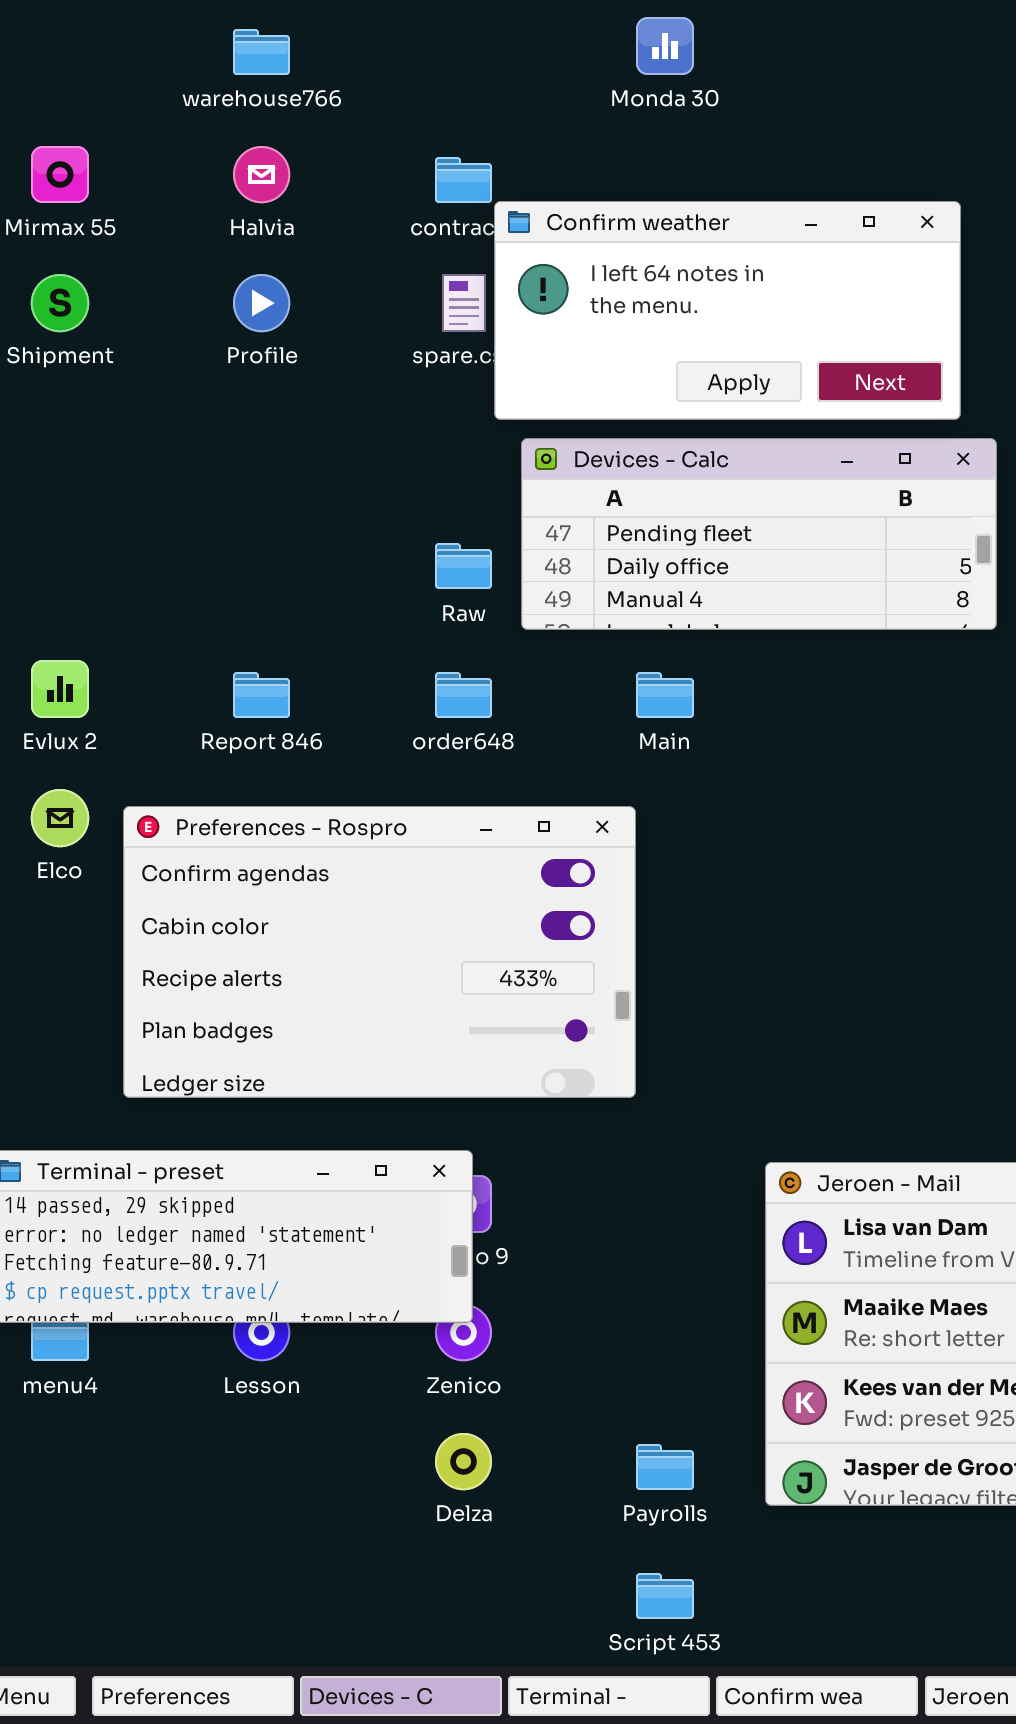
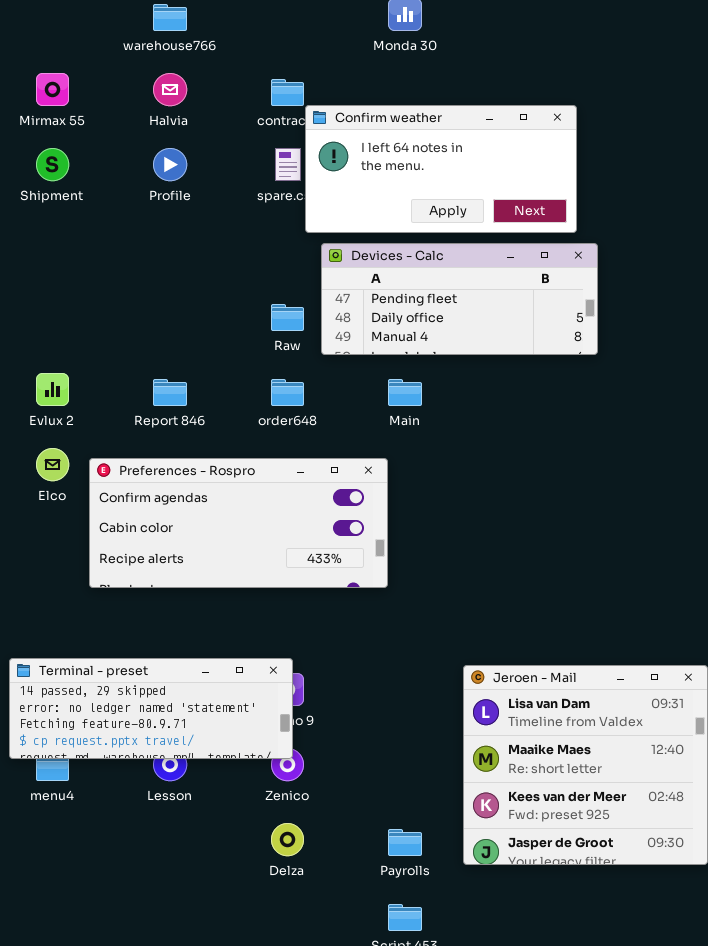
Preferences - Rospro: [123,806,636,1098] -> [89,458,388,588], resized

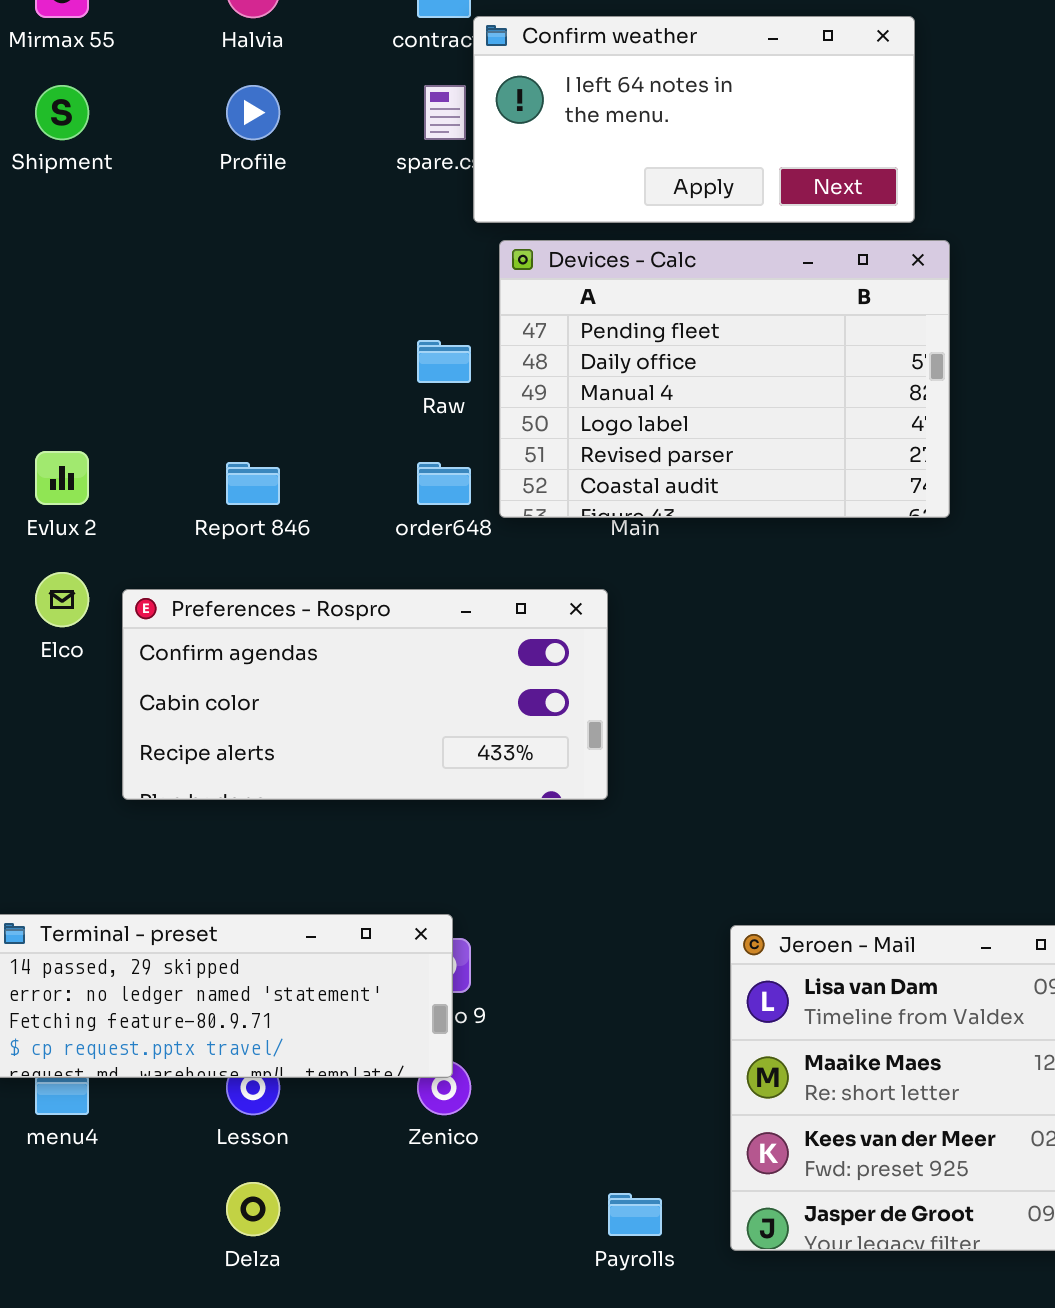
Devices - Calc: [321,243,598,355] -> [499,240,950,518], resized
Delza: [271,823,304,856] -> [226,1182,280,1236], moved

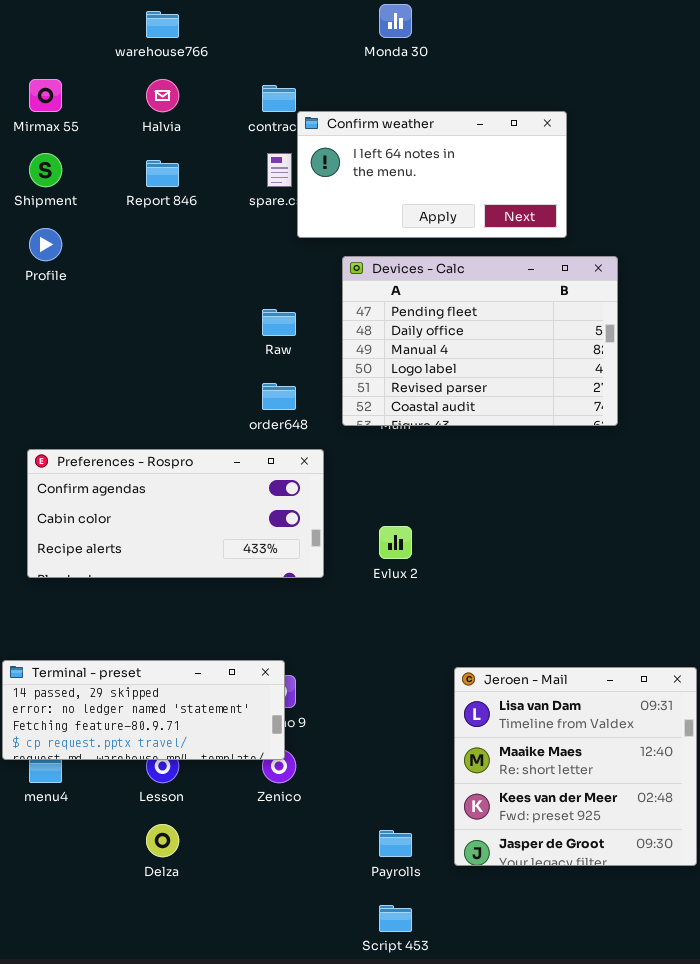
Profile: [226,85,280,140] -> [29,228,62,261], moved
Devices - Calc: [499,240,950,518] -> [342,256,618,426], moved
Evlux 2: [35,451,89,505] -> [379,526,412,559], moved
Report 846: [226,462,280,505] -> [146,160,179,187], moved
Preferences - Rospro: [122,589,608,800] -> [27,449,324,578], moved

